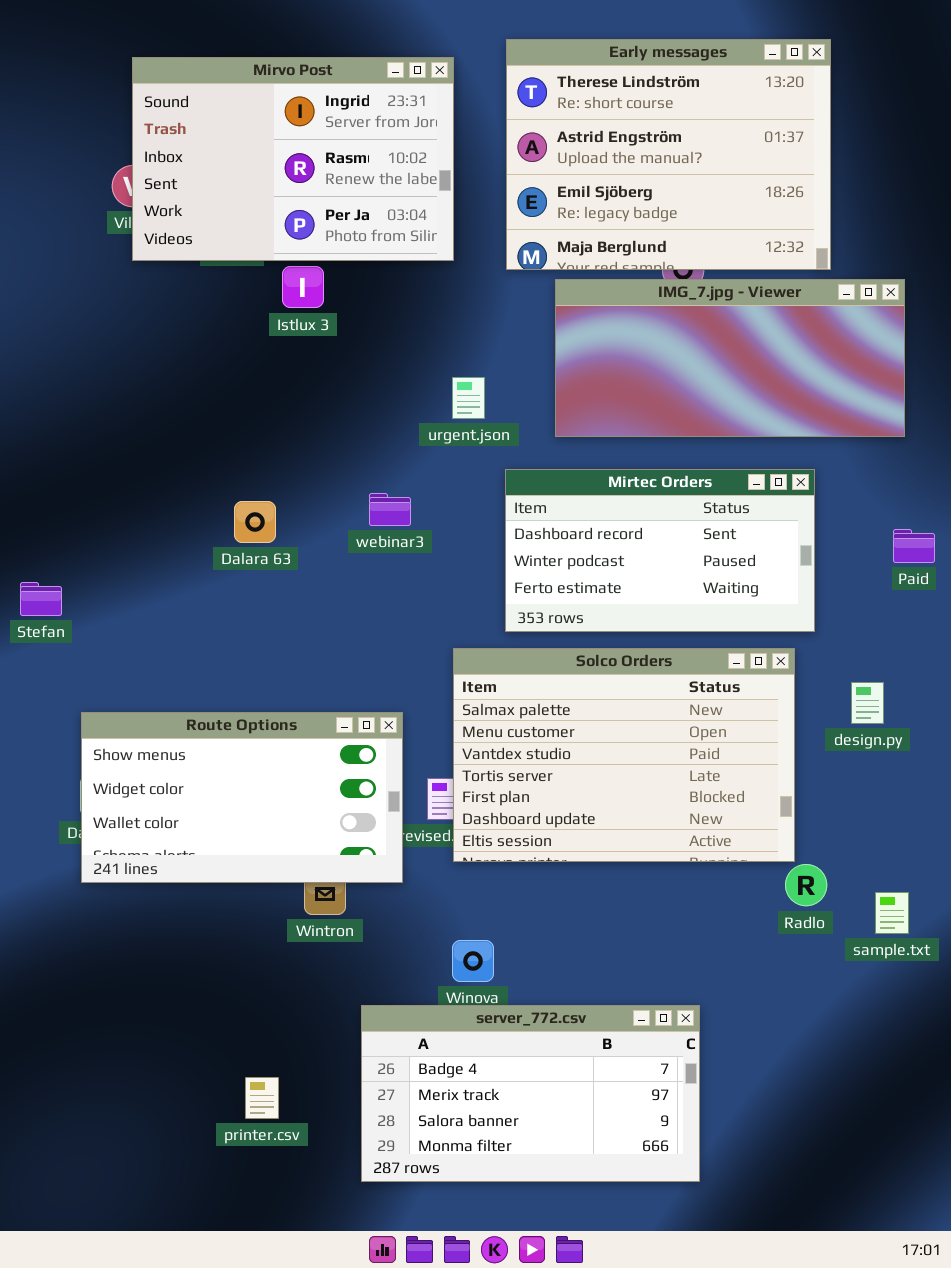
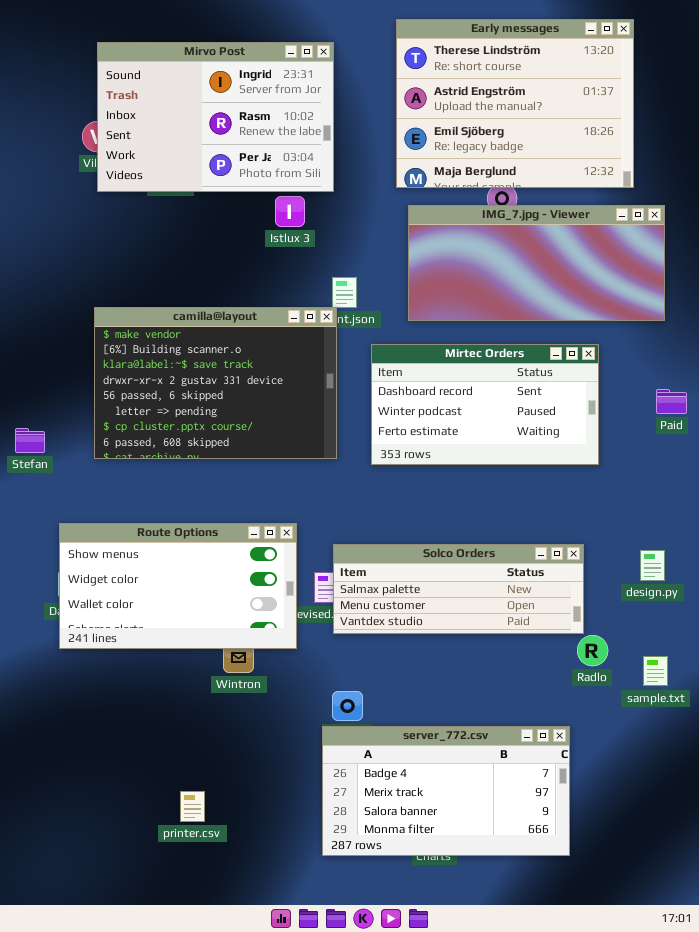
Early messages: [506,39,831,270] -> [396,19,634,188], moved
Istlux 3: [282,266,324,308] -> [275,196,305,227], moved
camilla@layout: none -> [94,307,337,459], opened
Solco Orders: [453,648,795,862] -> [333,544,584,634], resized
design.py: [851,682,884,724] -> [640,550,665,581], moved
server_772.csv: [361,1005,700,1182] -> [322,726,570,856], moved

